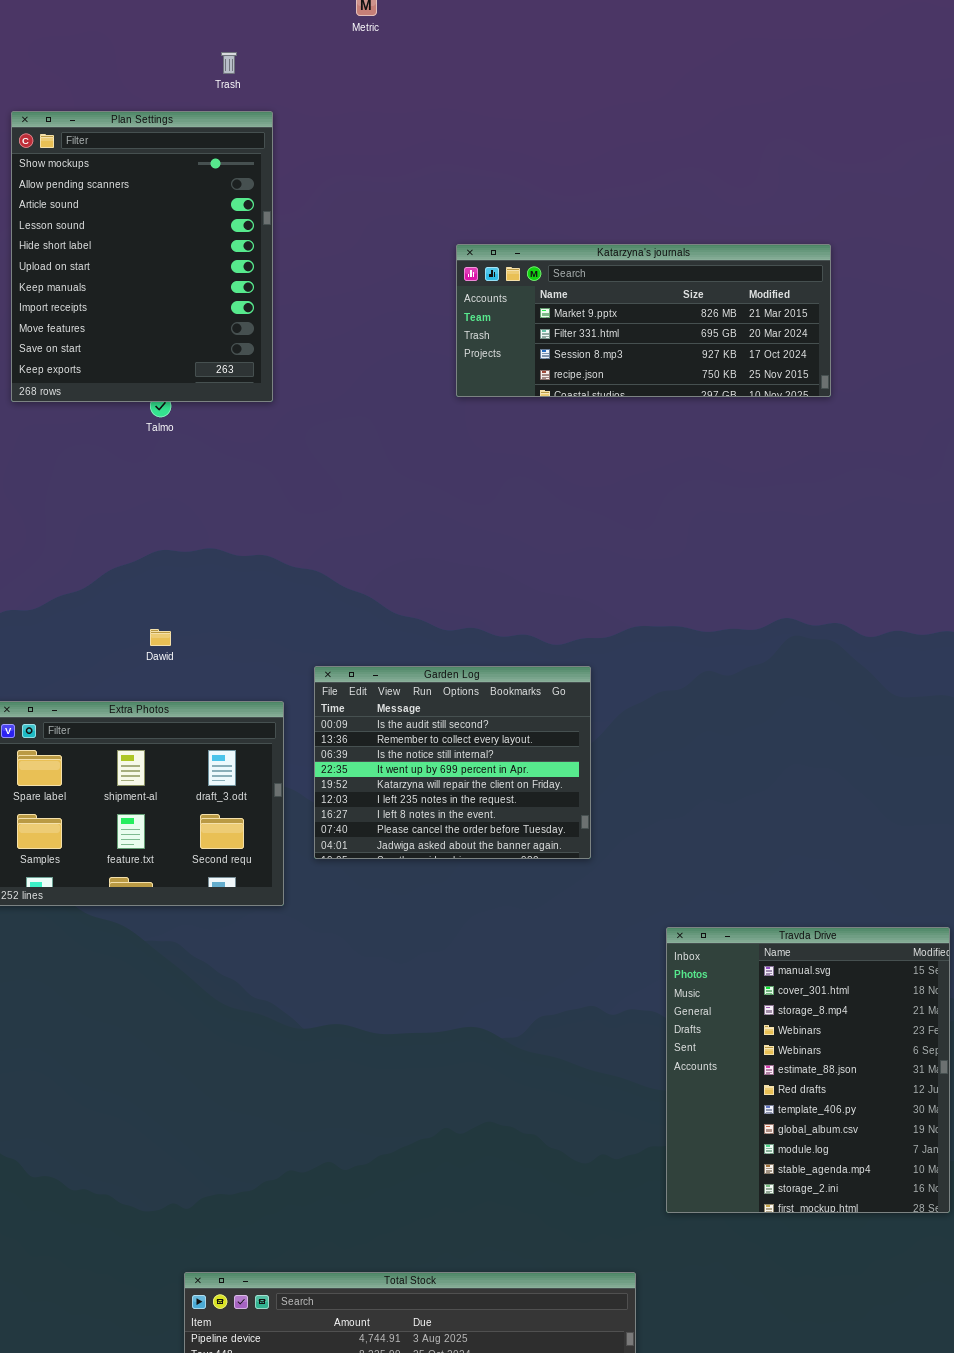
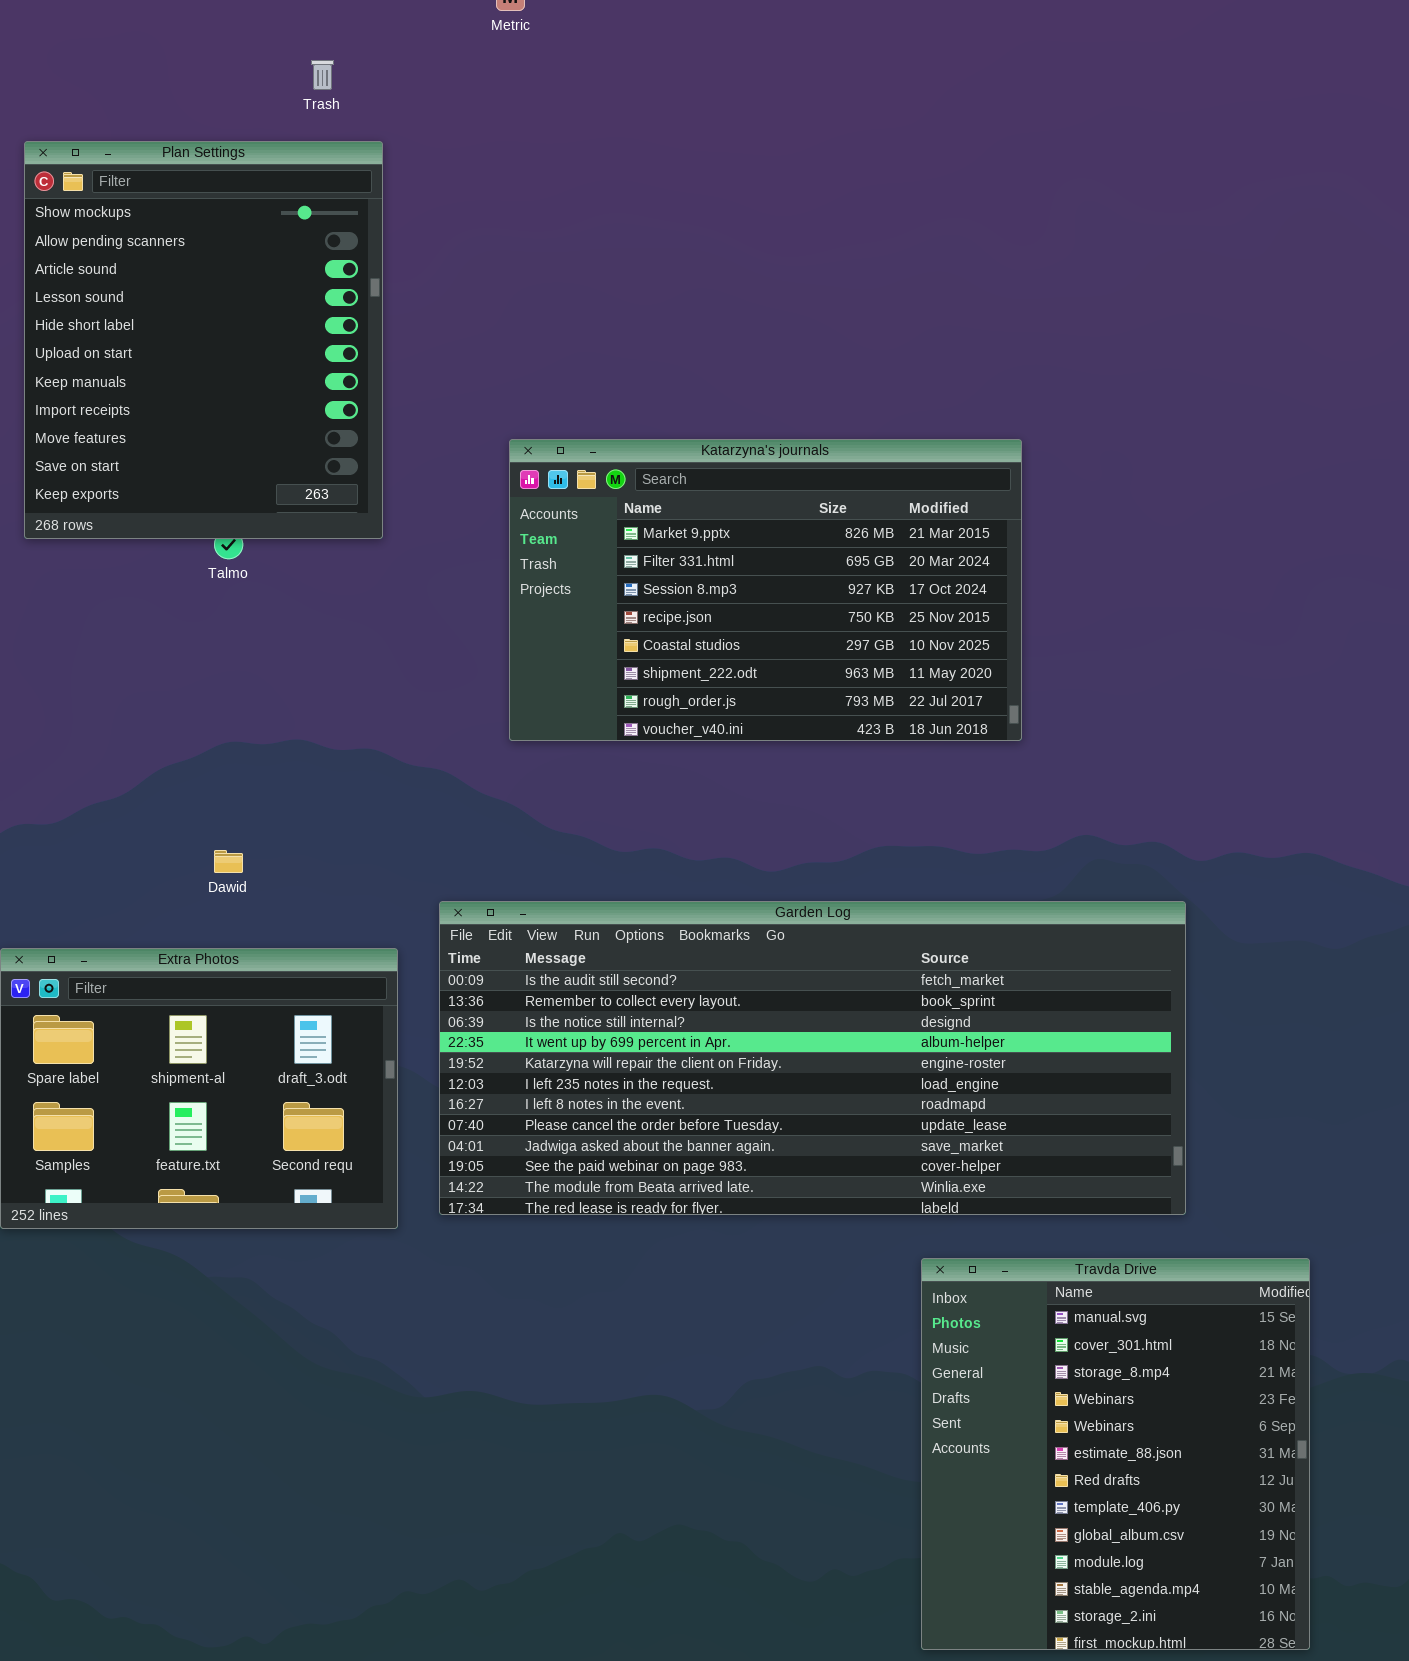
Katarzyna's journals: [456,244,831,397] -> [509,439,1022,741], moved, resized
Garden Log: [314,666,591,859] -> [439,901,1186,1215], resized

